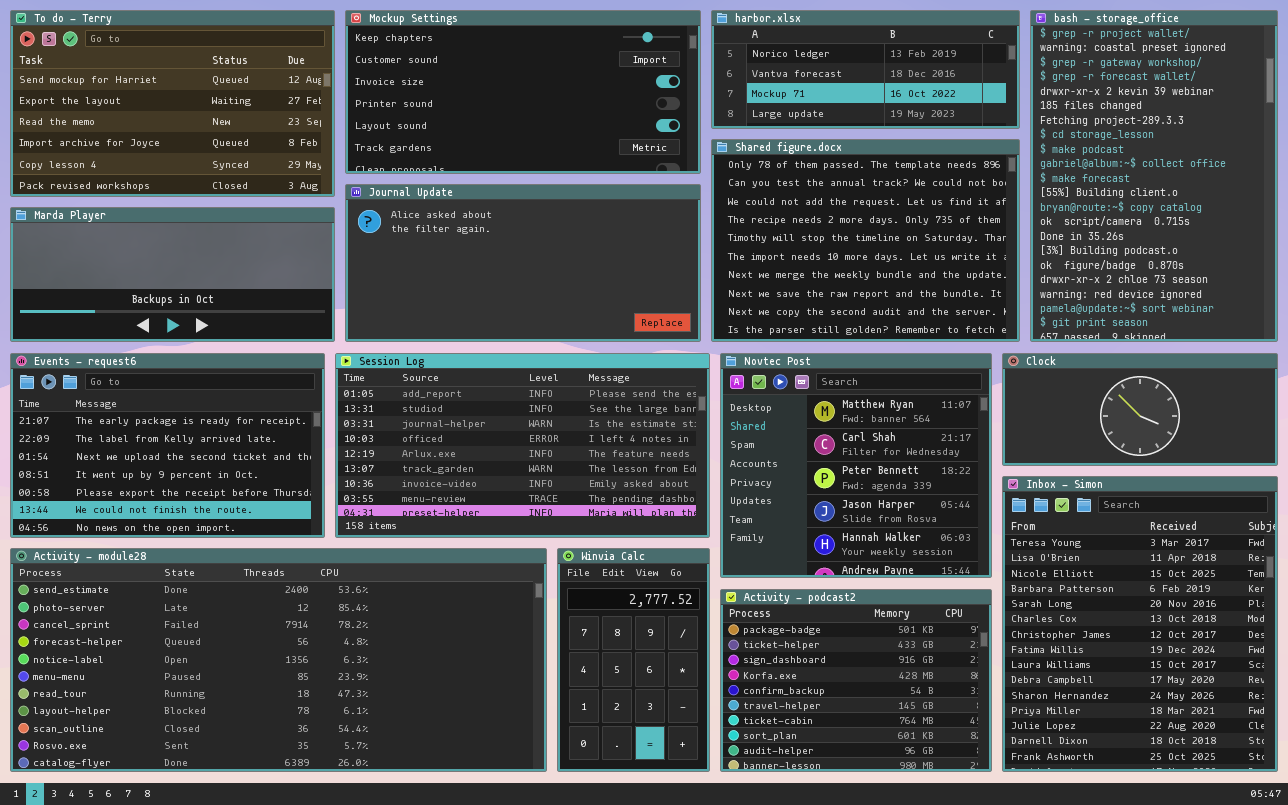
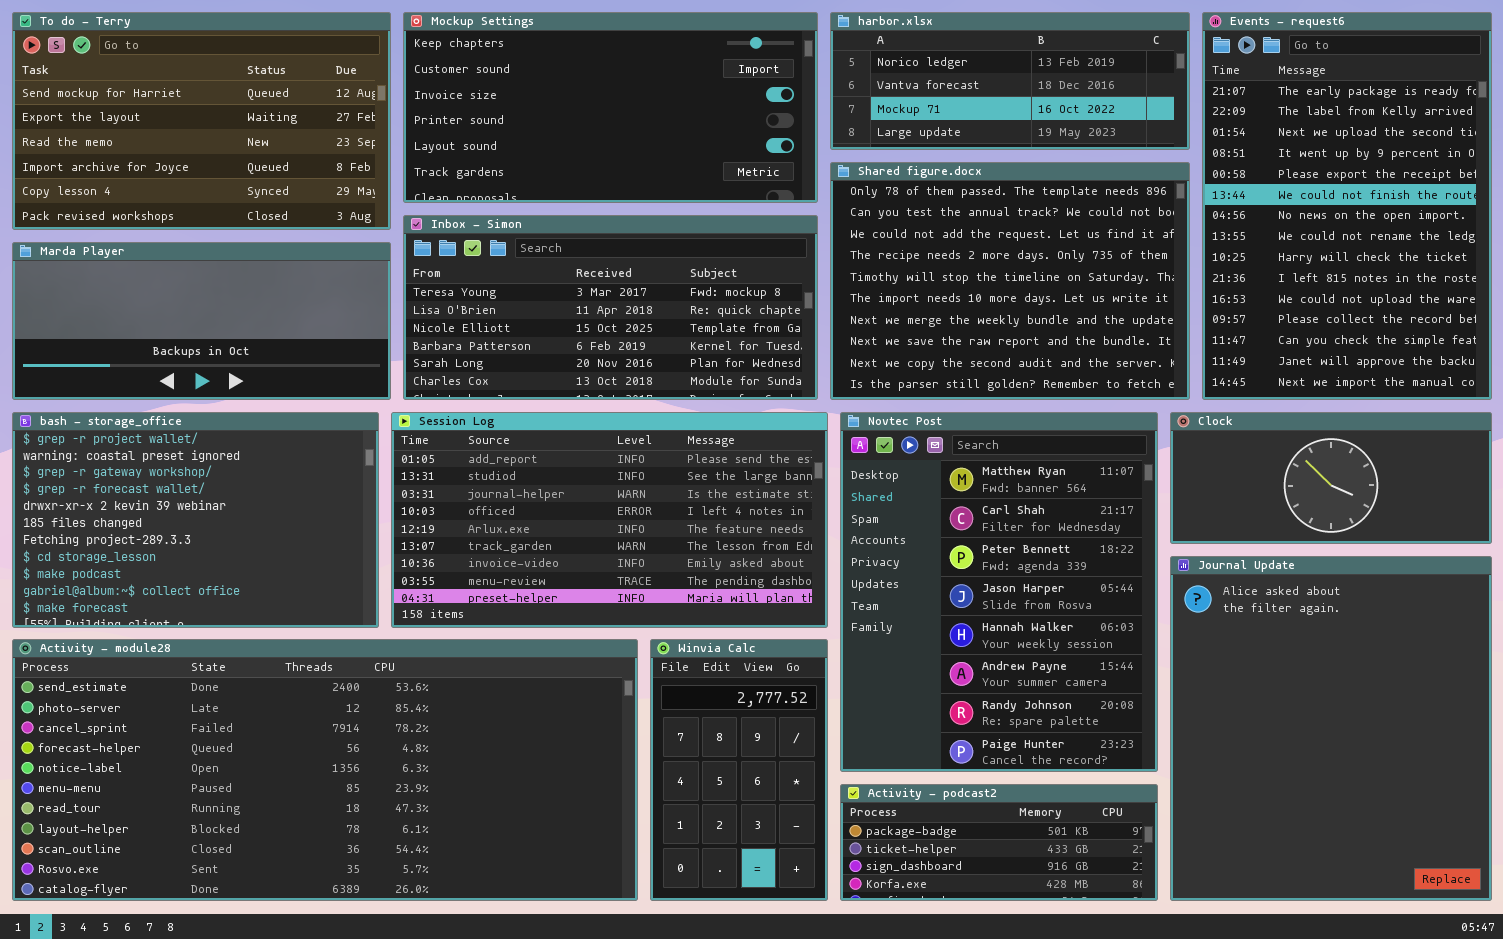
bash - storage_office: [1030,10,1278,342] -> [12,412,379,628], moved, resized
Journal Update: [345,184,701,342] -> [1170,556,1492,901], moved, resized
Events - request6: [10,353,325,538] -> [1202,12,1492,400], moved, resized
Novtec Post: [720,353,992,578] -> [840,412,1158,772], resized
Inbox - Simon: [1002,476,1278,772] -> [403,215,818,400], moved, resized
Activity - podcast2: [720,589,992,772] -> [840,784,1158,901], resized

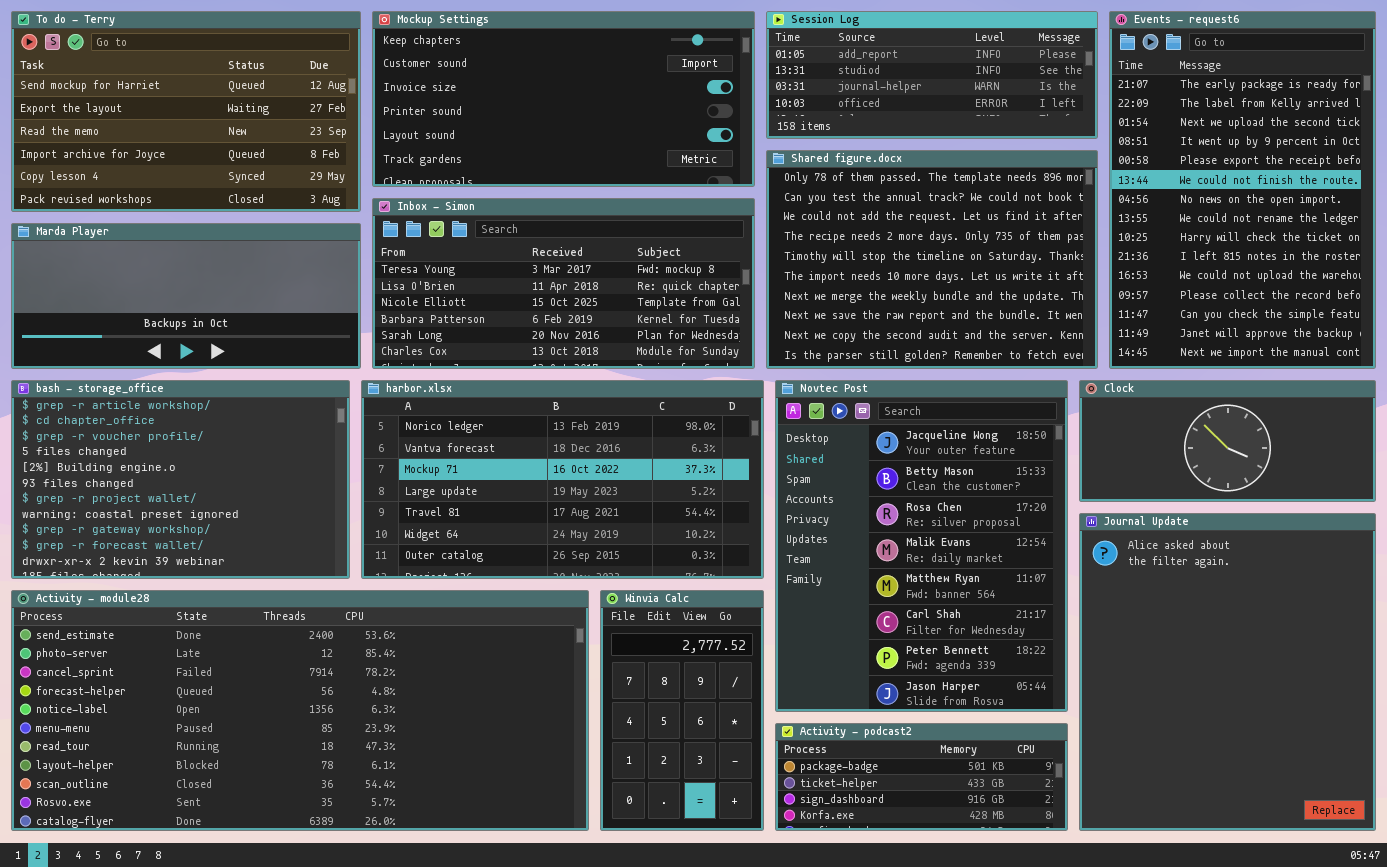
harbor.xlsx: [830,12,1190,150] -> [361,380,764,579], moved, resized
bash - storage_office: [12,412,379,628] -> [11,380,350,579], scrolled up 6 rows
Session Log: [391,412,828,628] -> [766,11,1098,139], moved, resized
Novtec Post: [840,412,1158,772] -> [775,380,1068,712], scrolled up 4 rows

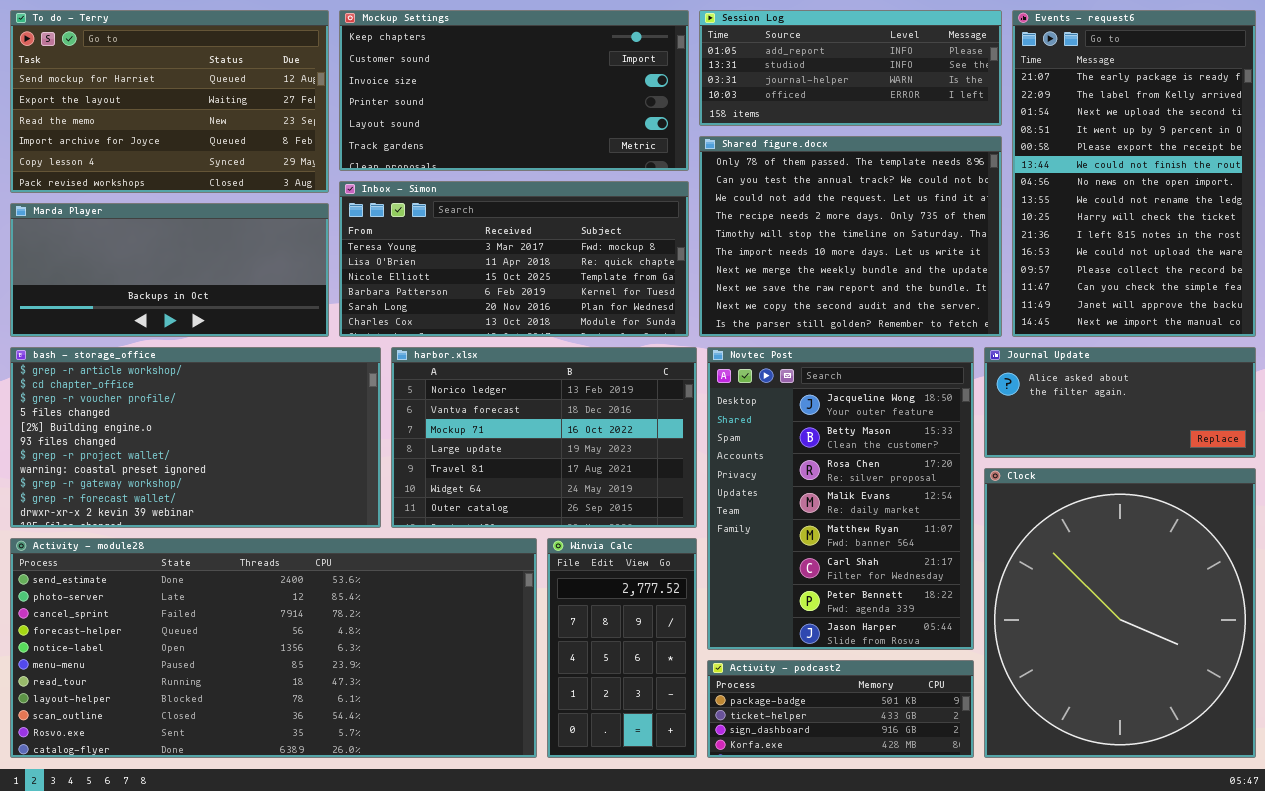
bash - storage_office: [11,380,350,579] -> [10,347,381,528], resized
harbor.xlsx: [361,380,764,579] -> [391,347,697,528], resized
Clock: [1079,380,1376,502] -> [984,468,1256,758], moved, resized
Journal Update: [1079,513,1376,831] -> [984,347,1256,458], moved, resized

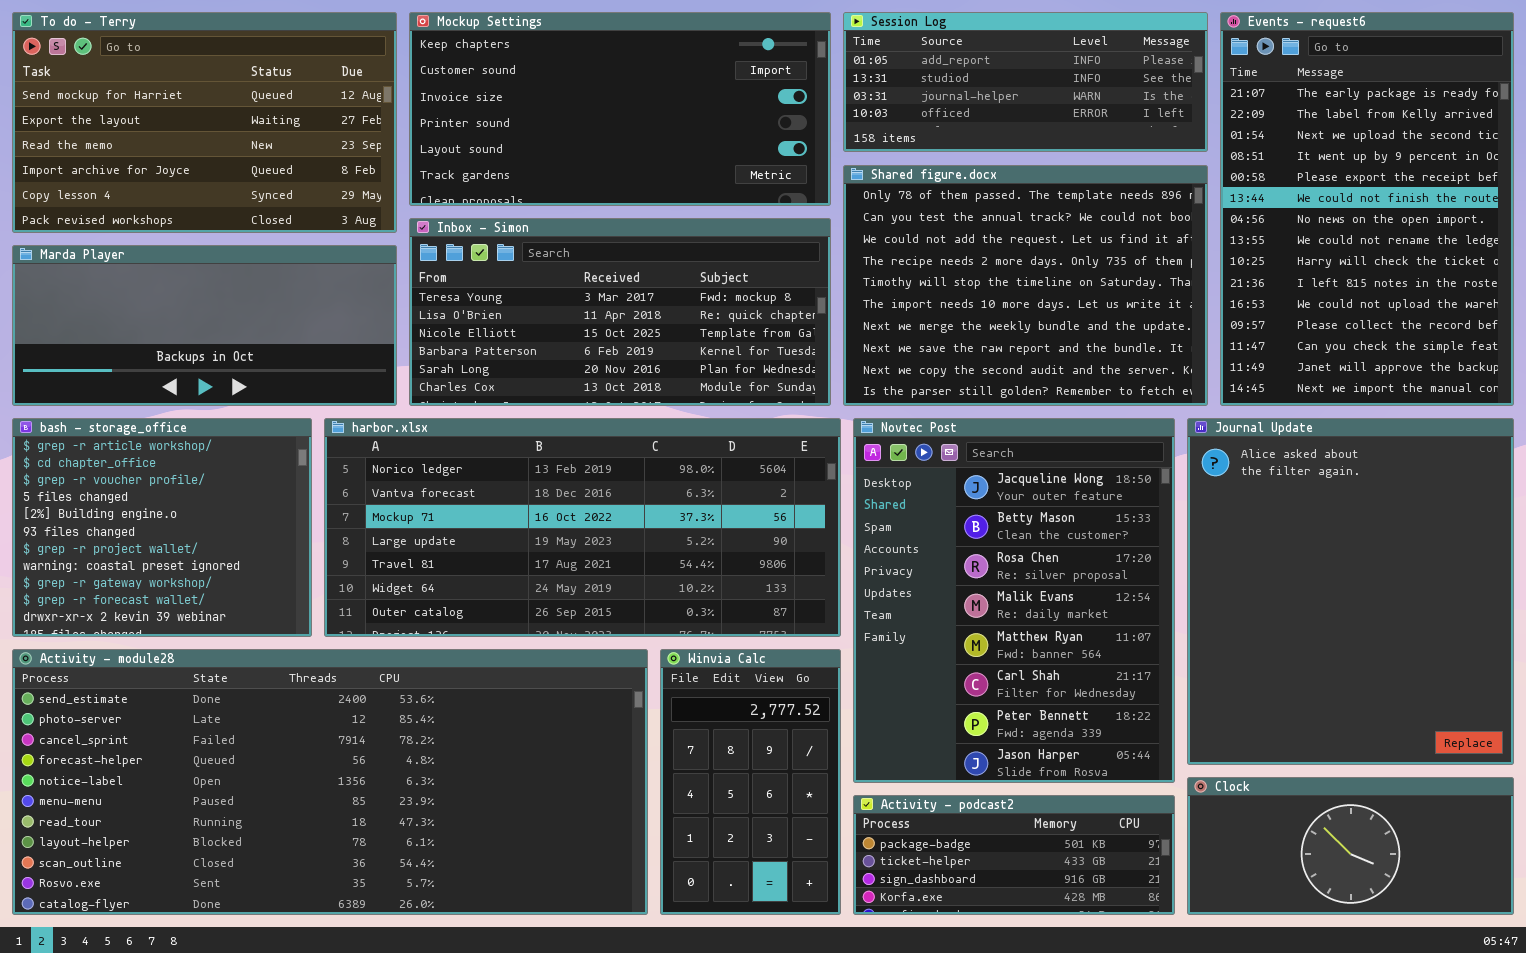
bash - storage_office: [10,347,381,528] -> [12,418,312,637], resized
harbor.xlsx: [391,347,697,528] -> [324,418,841,637], resized
Journal Update: [984,347,1256,458] -> [1187,418,1514,765], resized
Clock: [984,468,1256,758] -> [1187,777,1514,915], resized

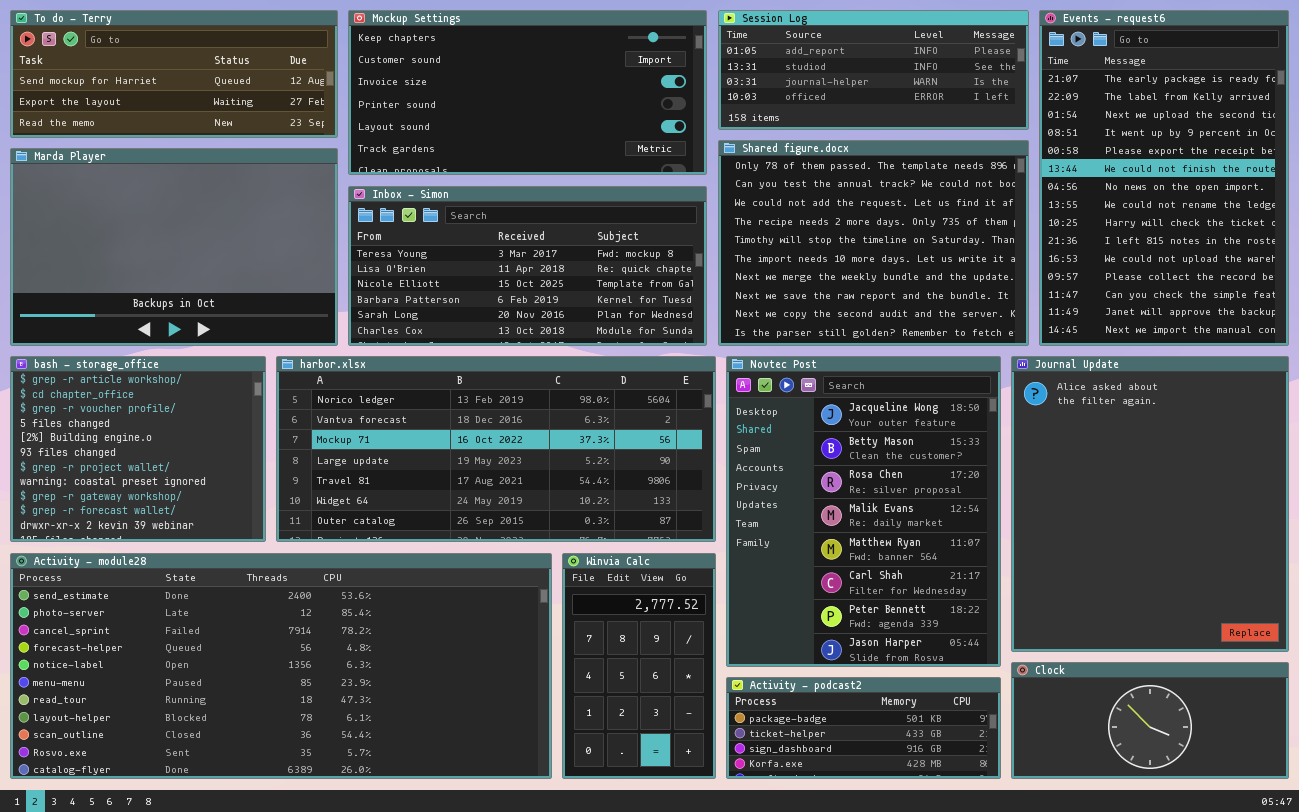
To do - Terry: [12,12,397,233] -> [10,10,338,138], resized
Marda Player: [12,245,397,406] -> [10,148,338,346], resized

